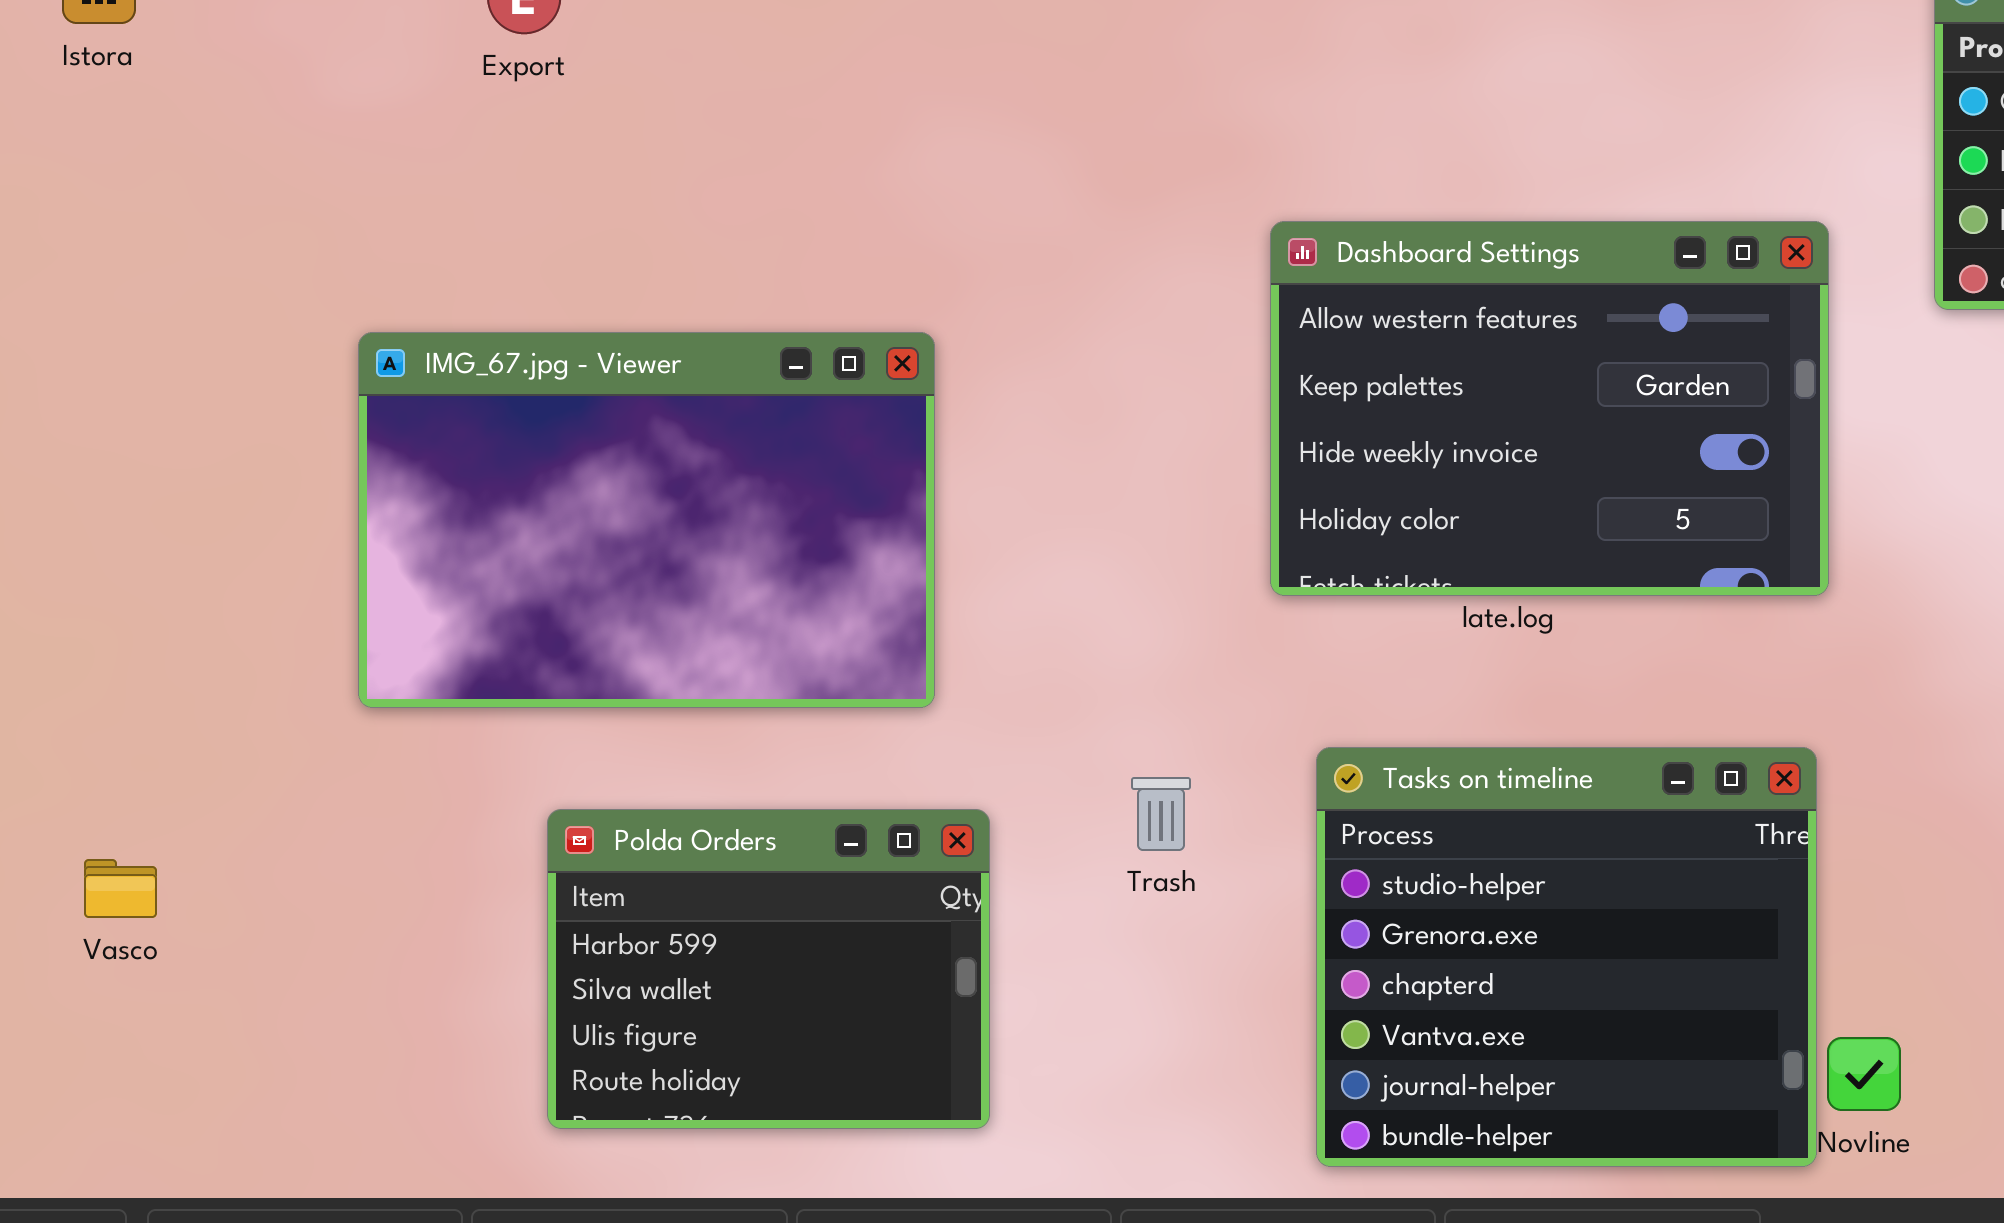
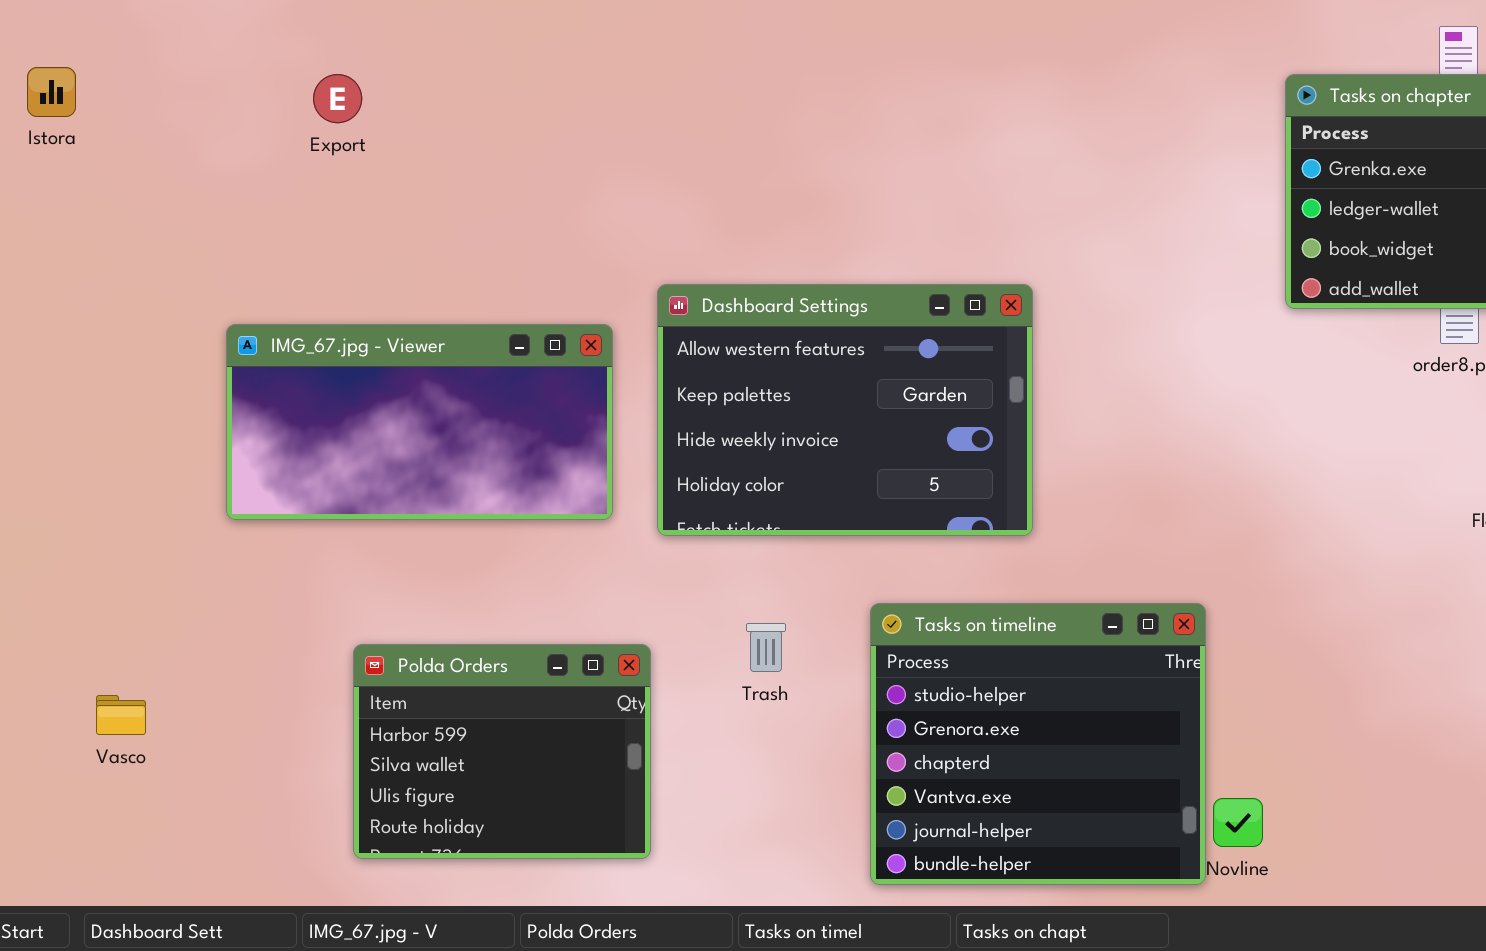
Dashboard Settings: [1270,221,1829,596] -> [657,284,1033,536], moved
IMG_67.jpg - Viewer: [358,332,935,708] -> [226,324,613,520], resized
Vasco: [84,859,157,918] -> [96,695,146,735], moved

